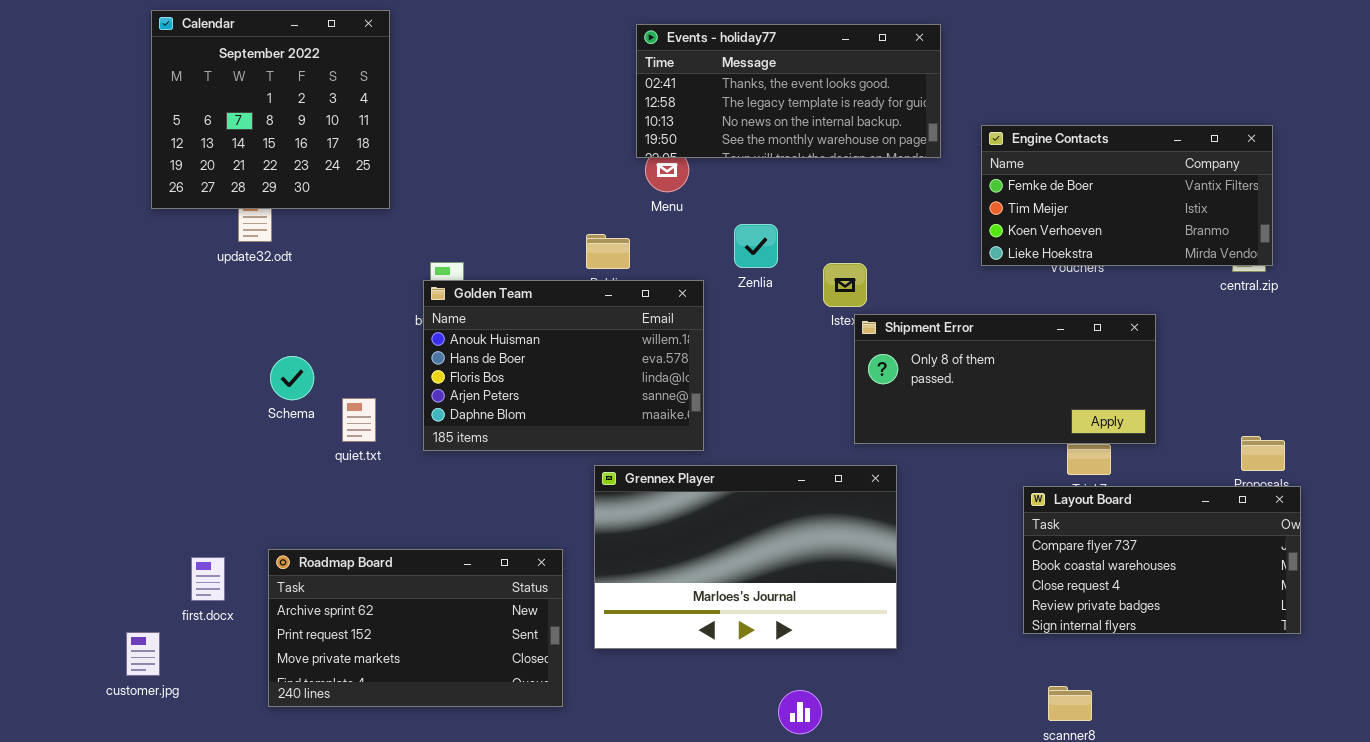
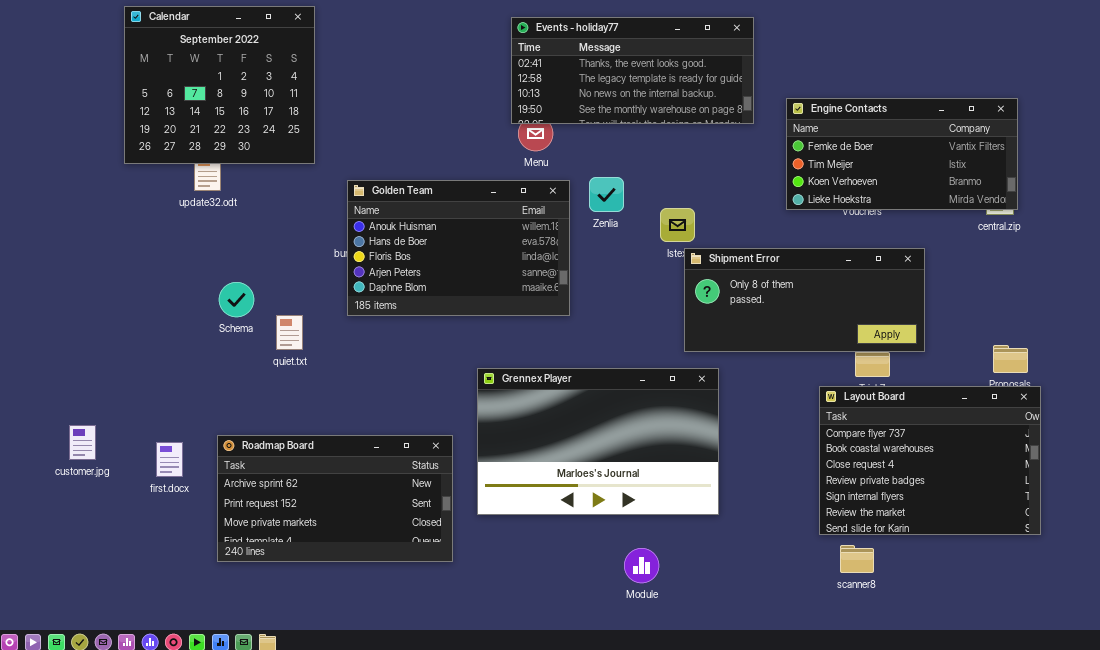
Golden Team: [423,280,704,451] -> [347,180,570,316], moved
Layout Board: [1023,486,1301,634] -> [819,386,1041,535], resized
customer.jpg: [126,632,160,676] -> [69,425,96,460], moved

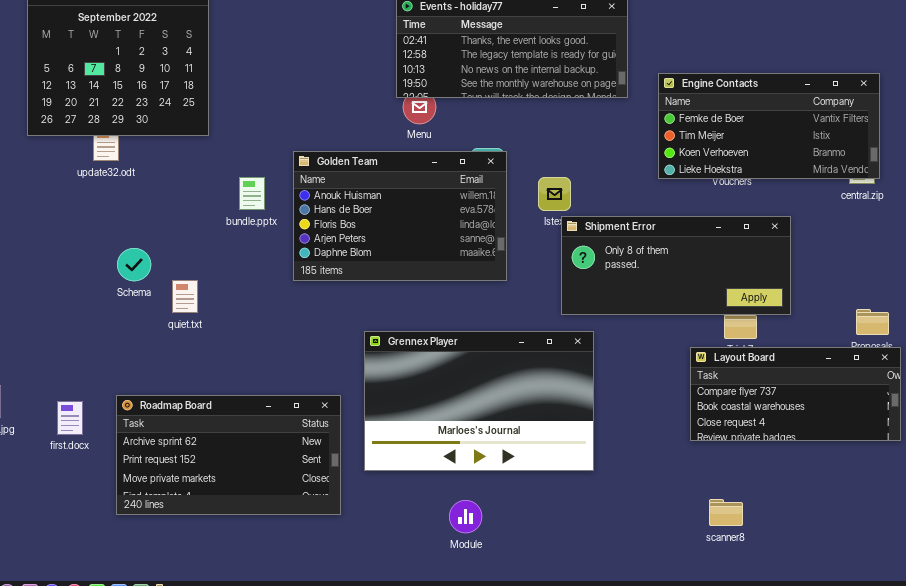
Golden Team: [347,180,570,316] -> [293,151,507,281], moved
Layout Board: [819,386,1041,535] -> [690,347,901,441], resized
Module: [624,548,659,583] -> [449,500,482,533], moved

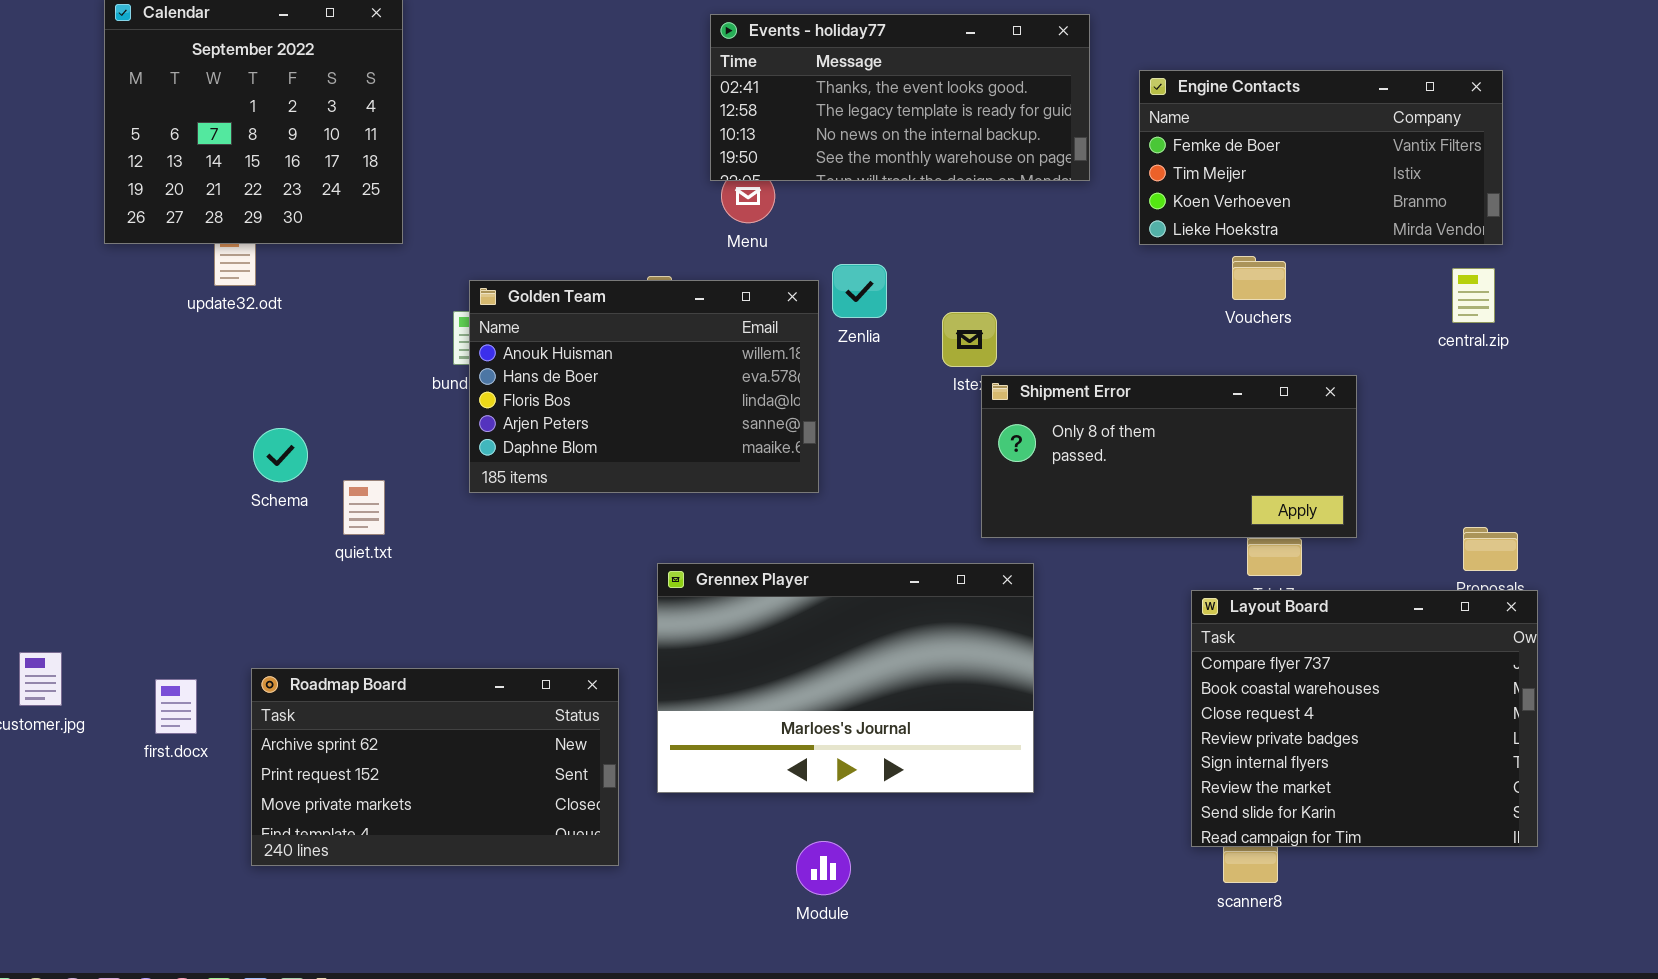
Engine Contacts: [658,73,880,179] -> [1139,70,1503,245], moved
Golden Team: [293,151,507,281] -> [469,280,819,493], moved
Layout Board: [690,347,901,441] -> [1191,590,1538,847], resized

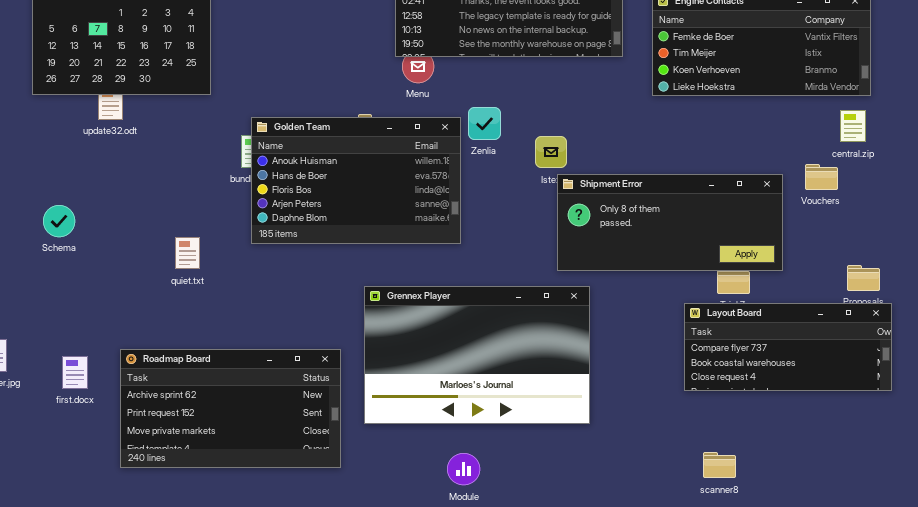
Vouchers: [1232,256,1286,300] -> [805,164,838,190], moved
Schema: [253,428,308,482] -> [43,205,75,237], moved
Layout Board: [1191,590,1538,847] -> [684,303,892,391], resized

